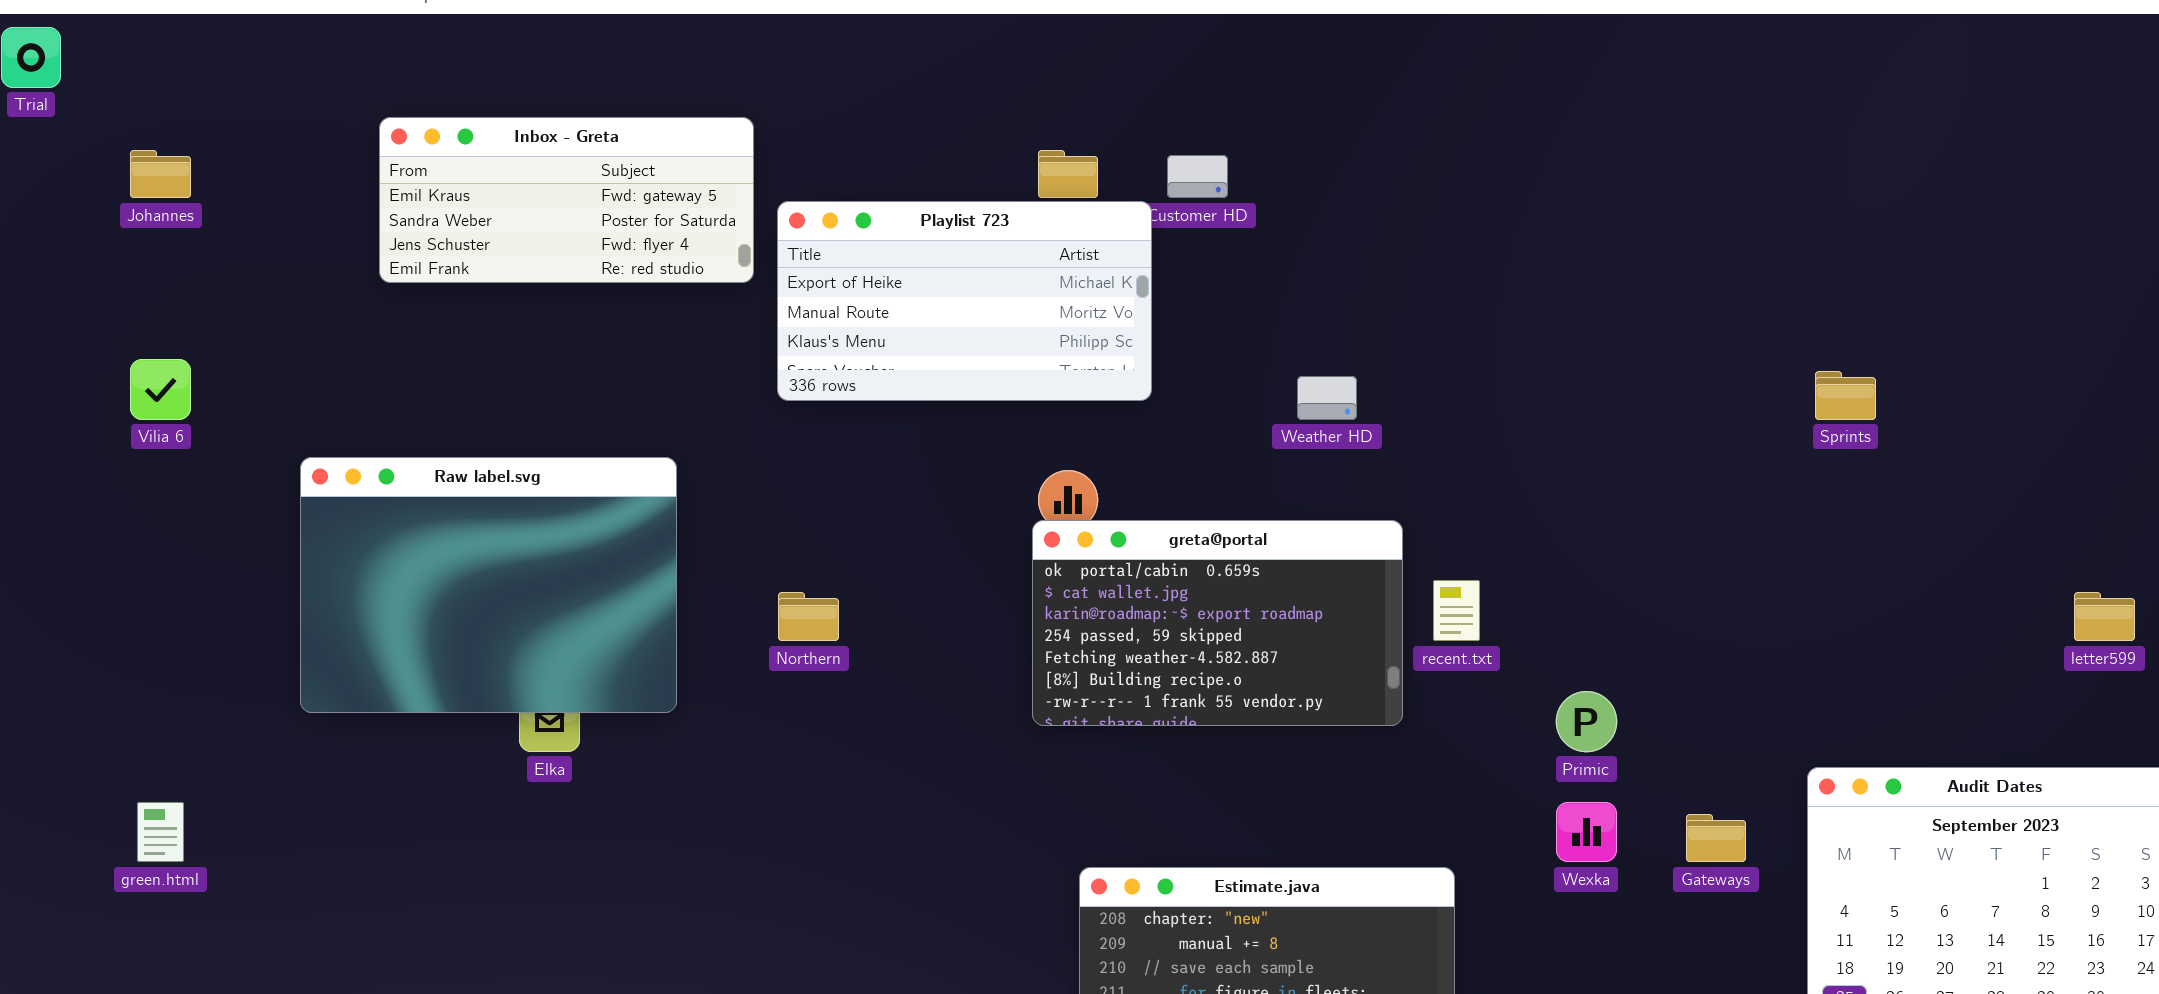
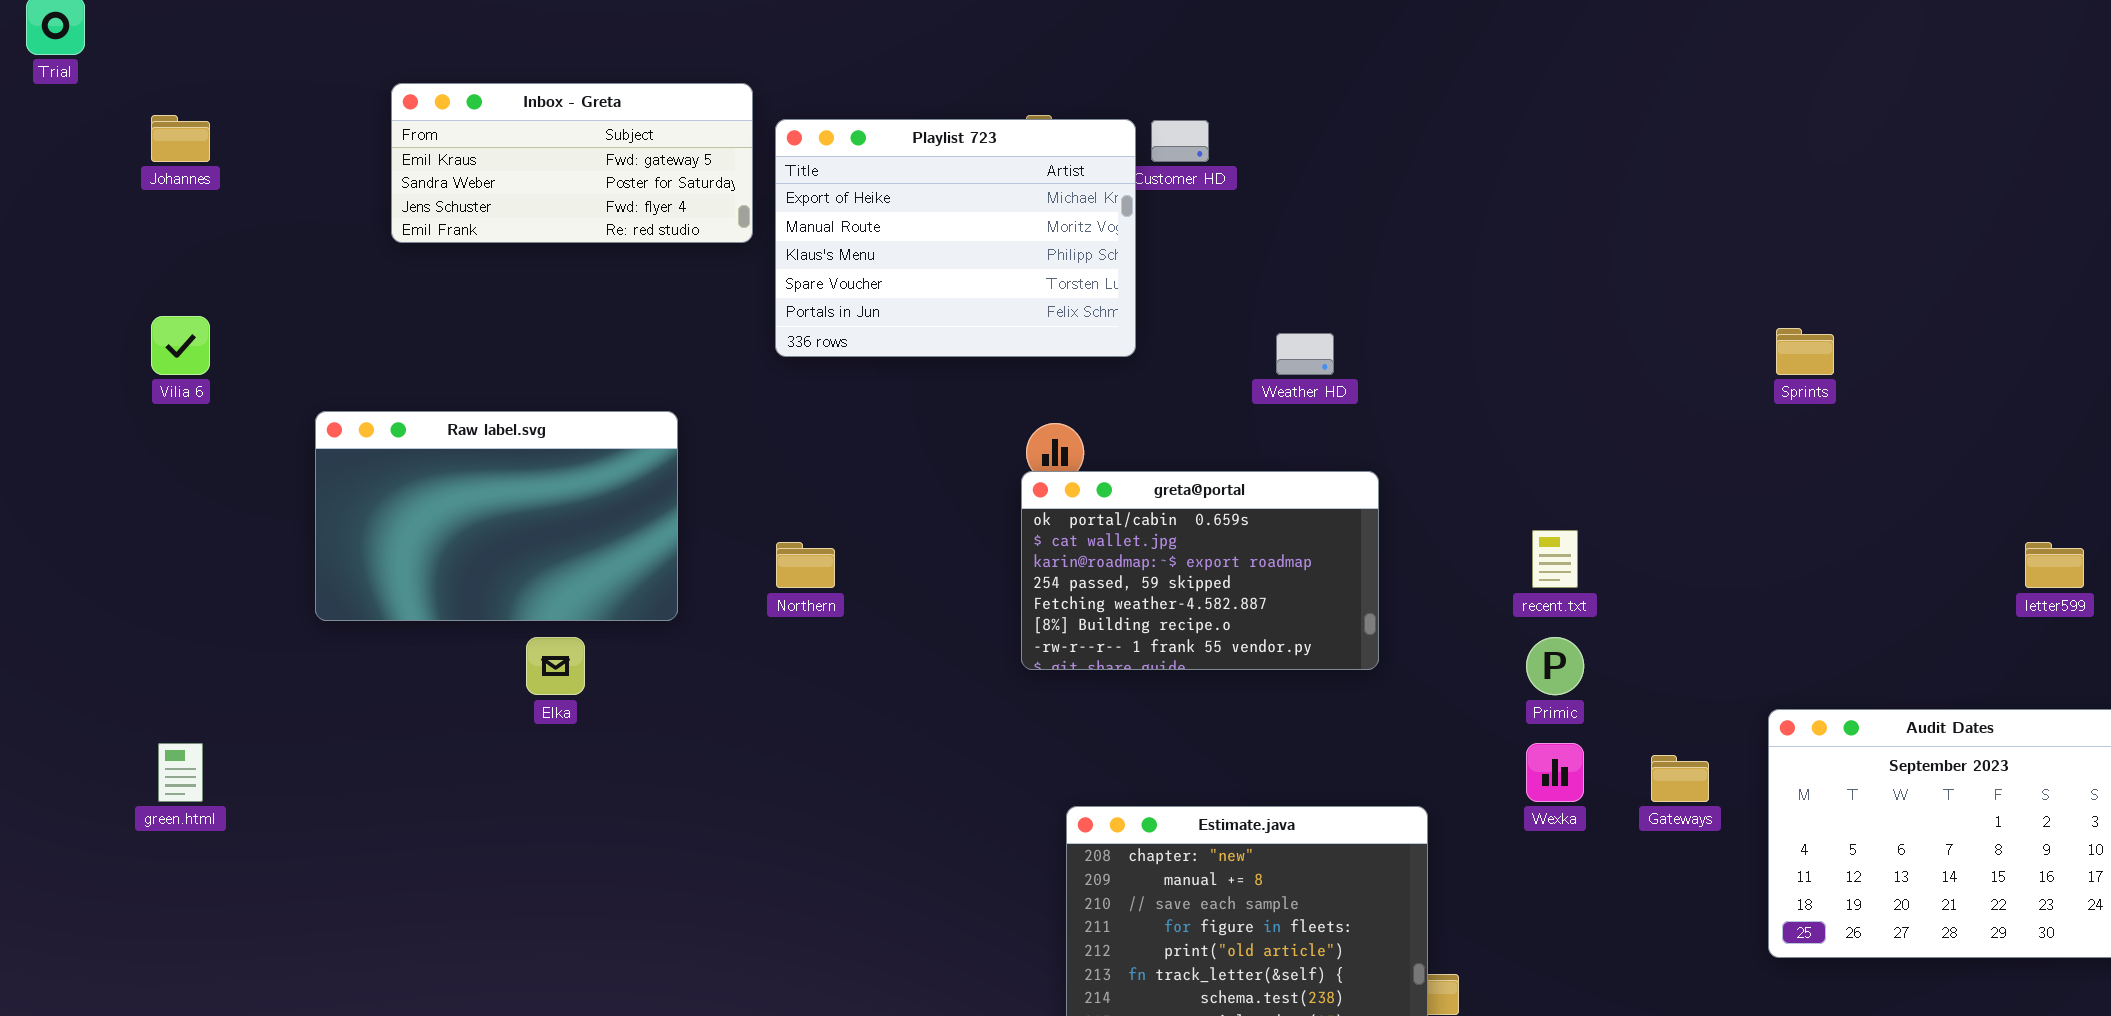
Playlist 723: [777,201,1152,401] -> [775,119,1136,357], resized
Raw label.svg: [300,457,677,713] -> [315,411,678,621], resized
recent.txt: [1433,580,1480,641] -> [1532,530,1578,588], moved

